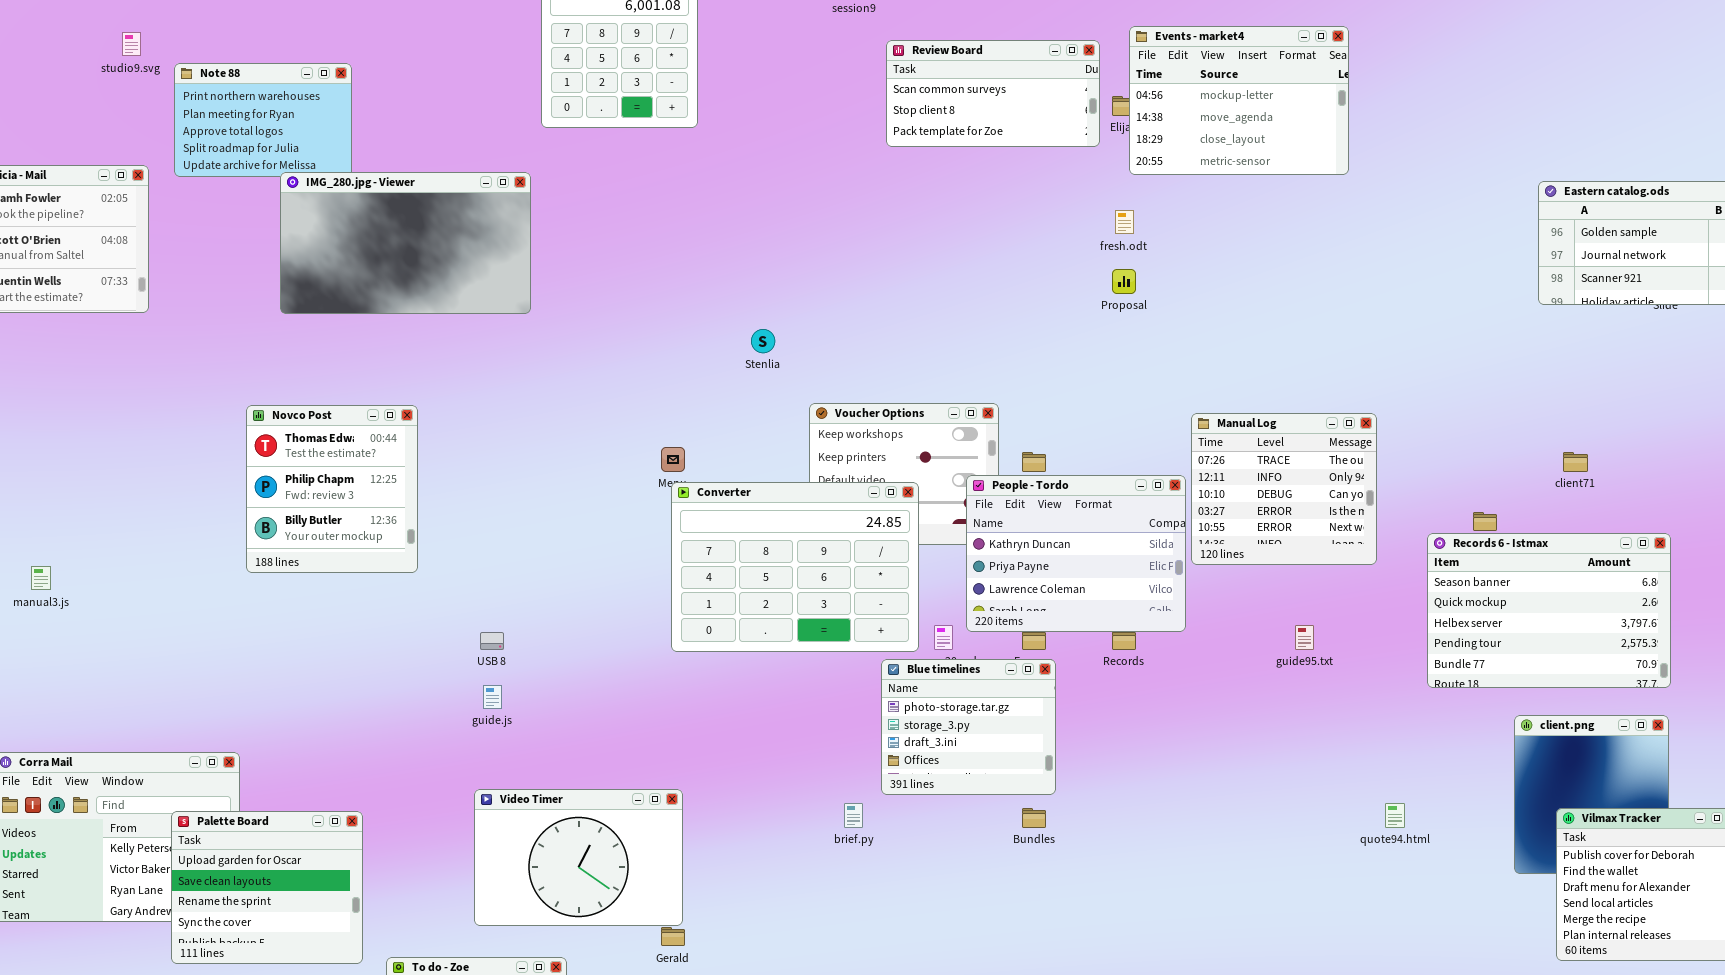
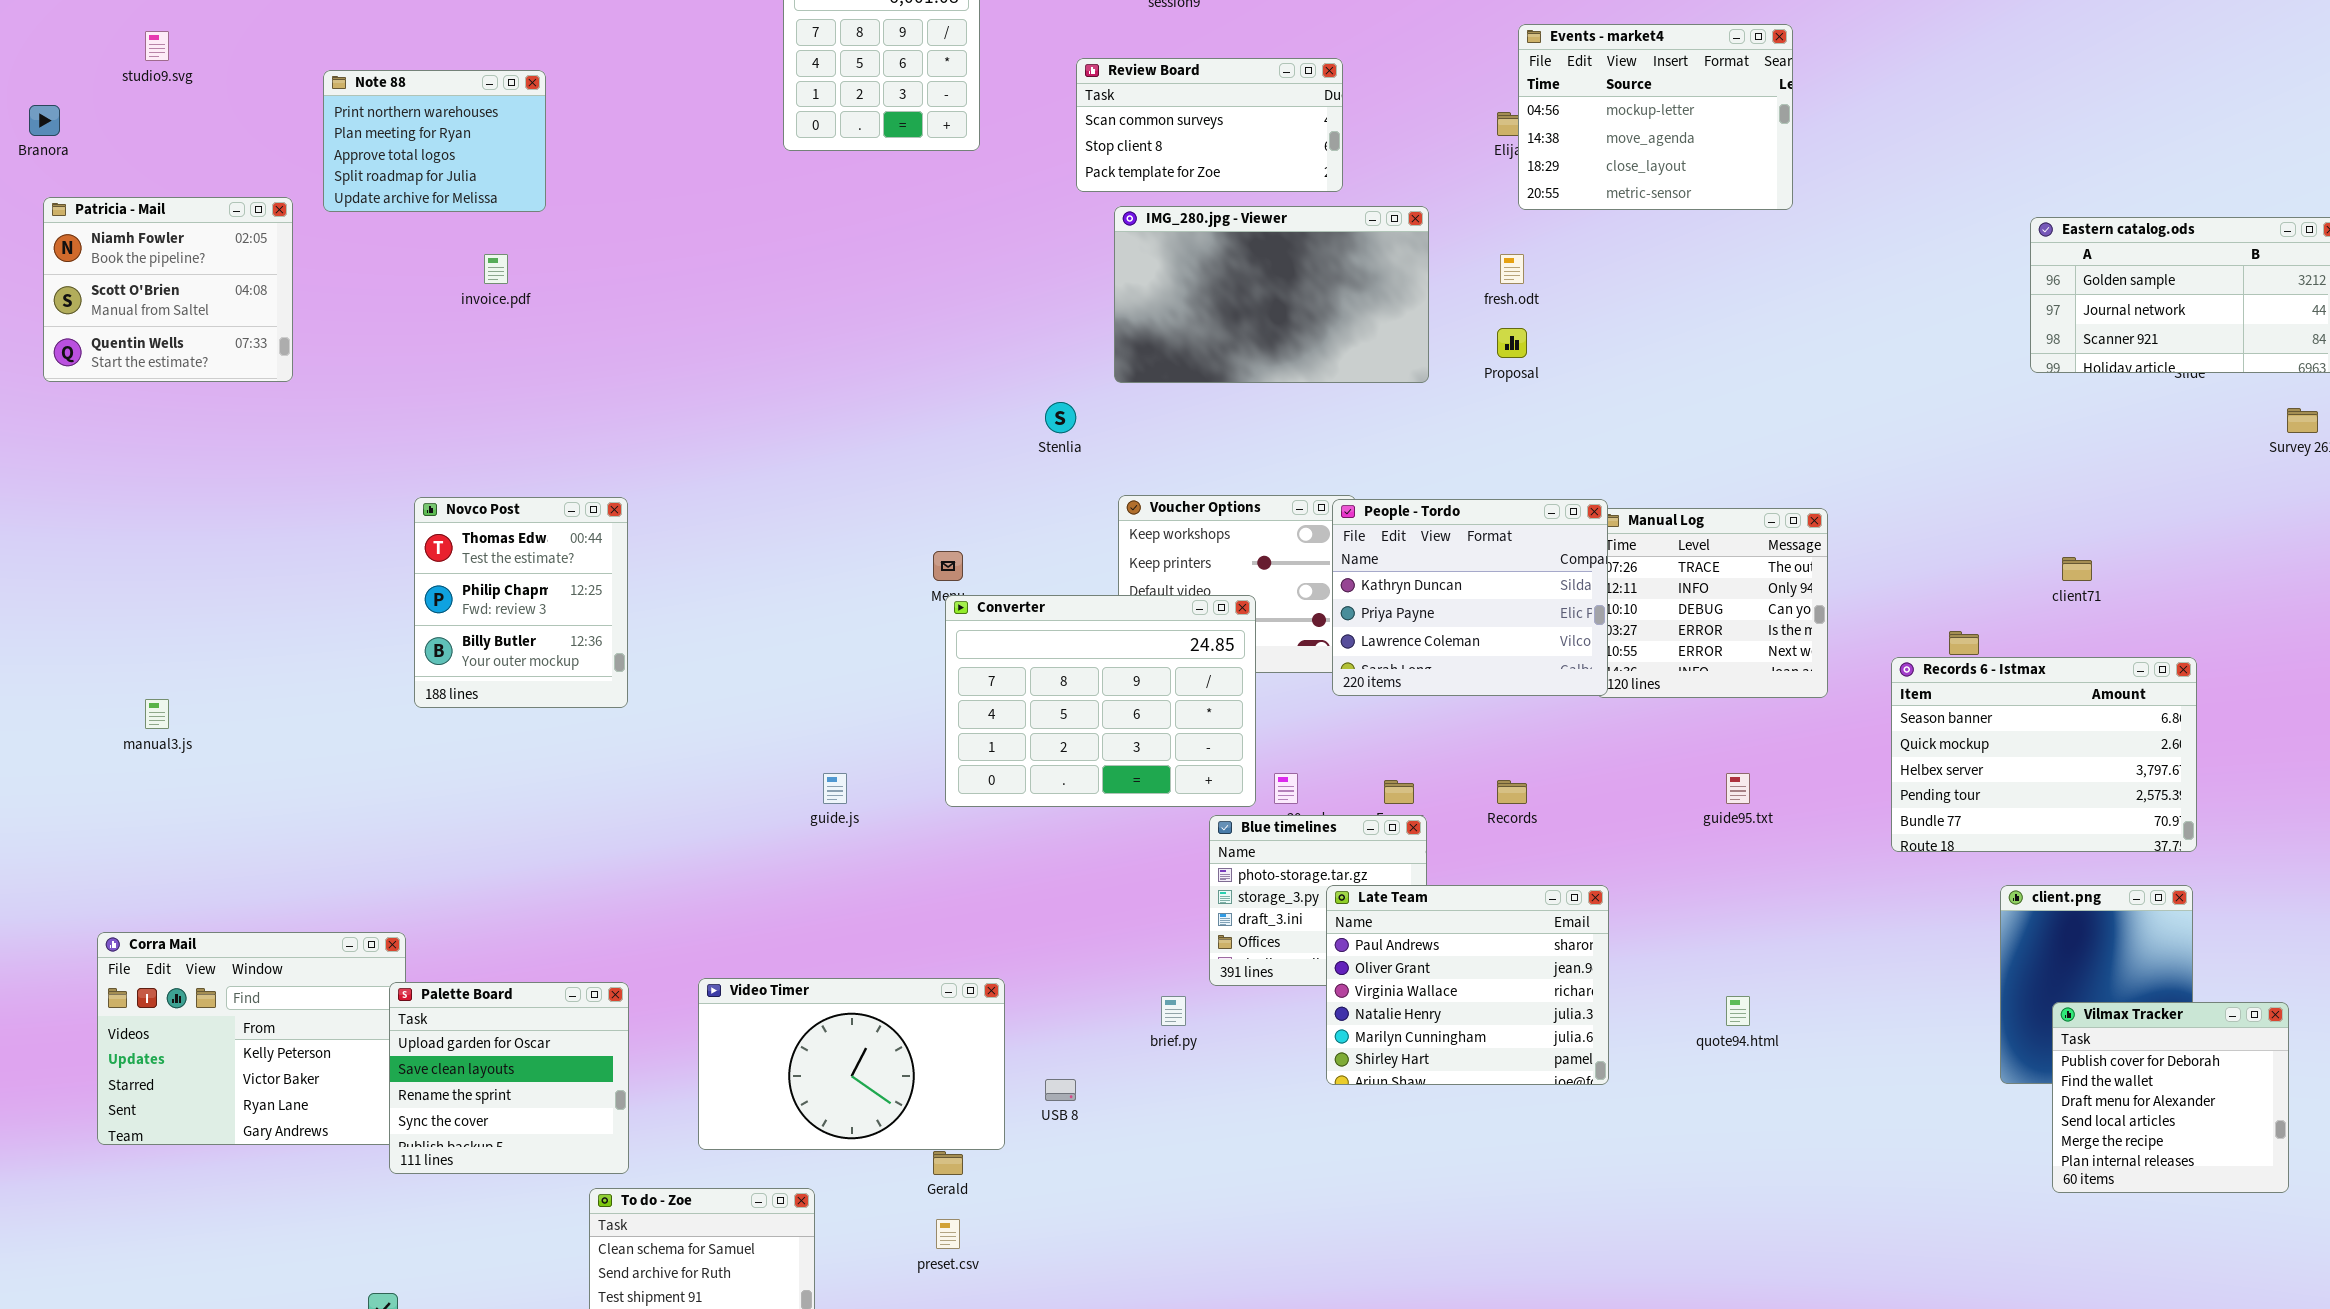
studio9.svg: [122,32,141,56] -> [145,31,169,61], moved
Review Board: [886,40,1100,147] -> [1076,58,1343,192], moved
IMG_280.jpg - Viewer: [280,172,531,314] -> [1114,206,1429,383], moved
People - Tordo: [966,475,1186,632] -> [1332,499,1608,696], moved
USB 8: [480,632,504,650] -> [1045,1079,1076,1101], moved
guide.js: [483,685,502,709] -> [823,773,847,804], moved
Late Team: none -> [1326,885,1609,1085], opened
Video Timer: [474,789,683,926] -> [698,978,1005,1150], resized
quote94.html: [1385,803,1405,828] -> [1726,996,1750,1026], moved
Palette Board: [171,811,363,964] -> [389,982,629,1174], moved

